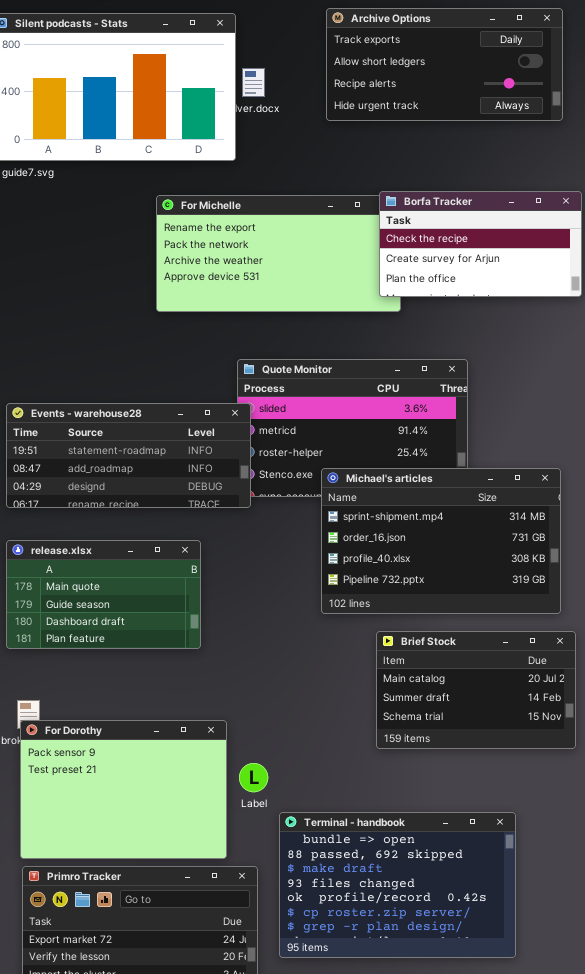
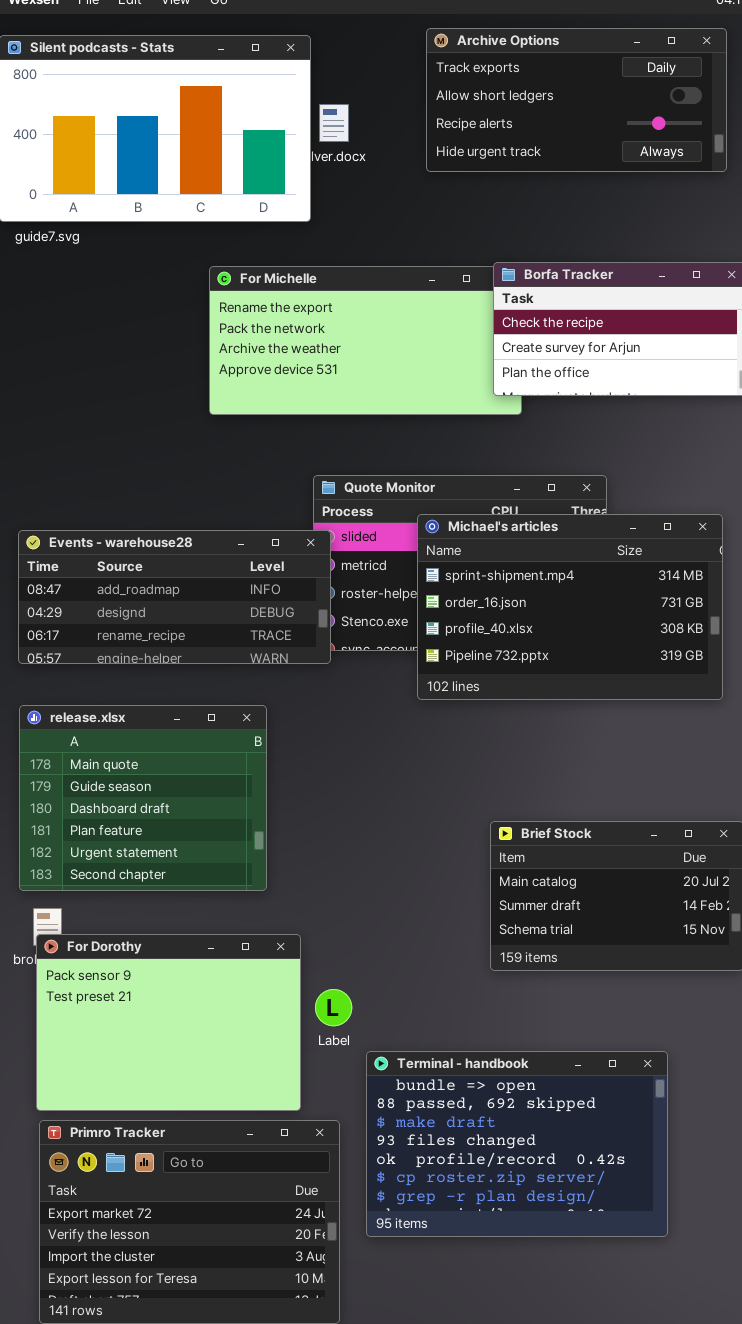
Events - warehouse28: [6,403,251,508] -> [18,530,331,664], scrolled down 1 row
Michael's articles: [321,468,561,614] -> [417,514,723,700], moved
release.xlsx: [6,540,201,649] -> [19,705,267,891], resized

